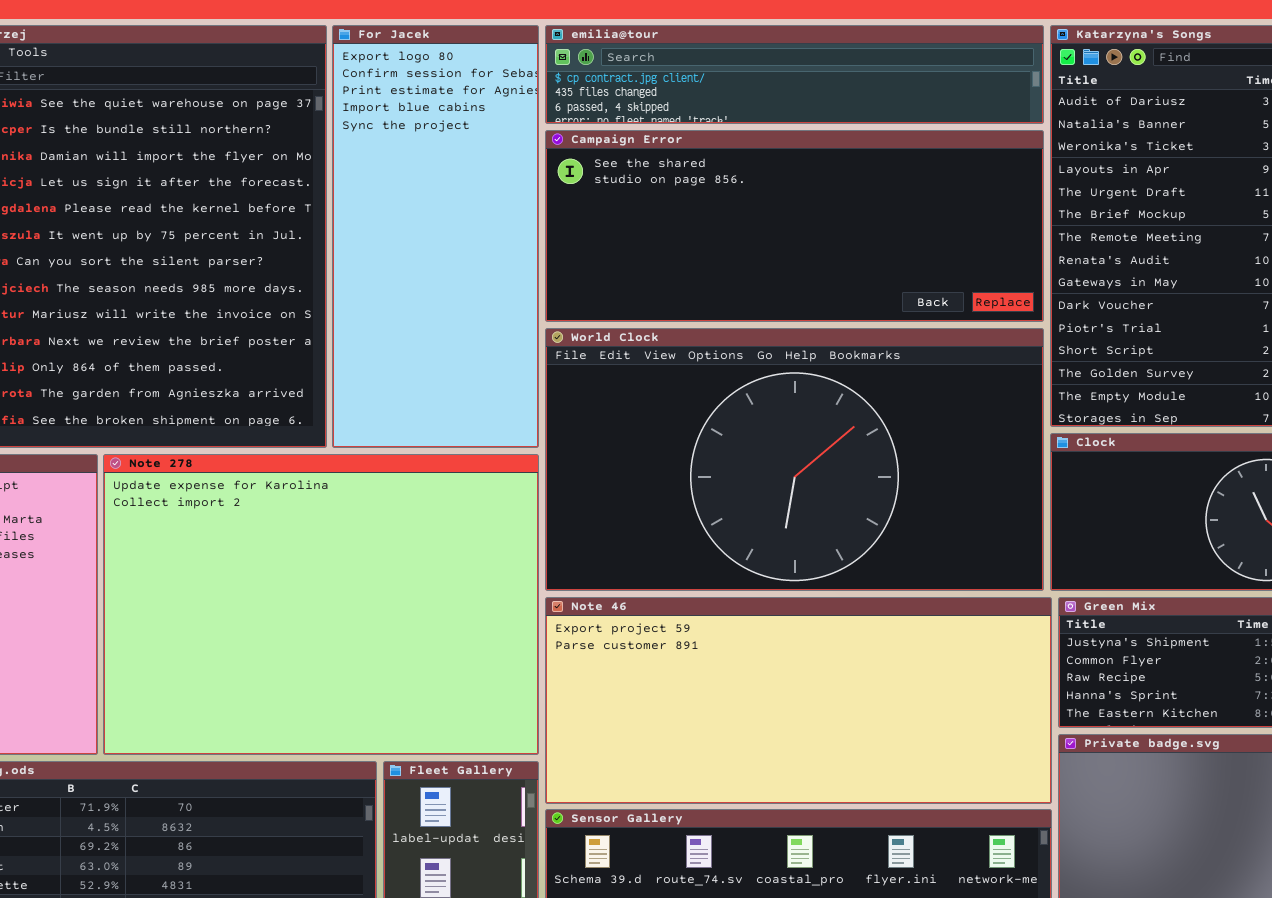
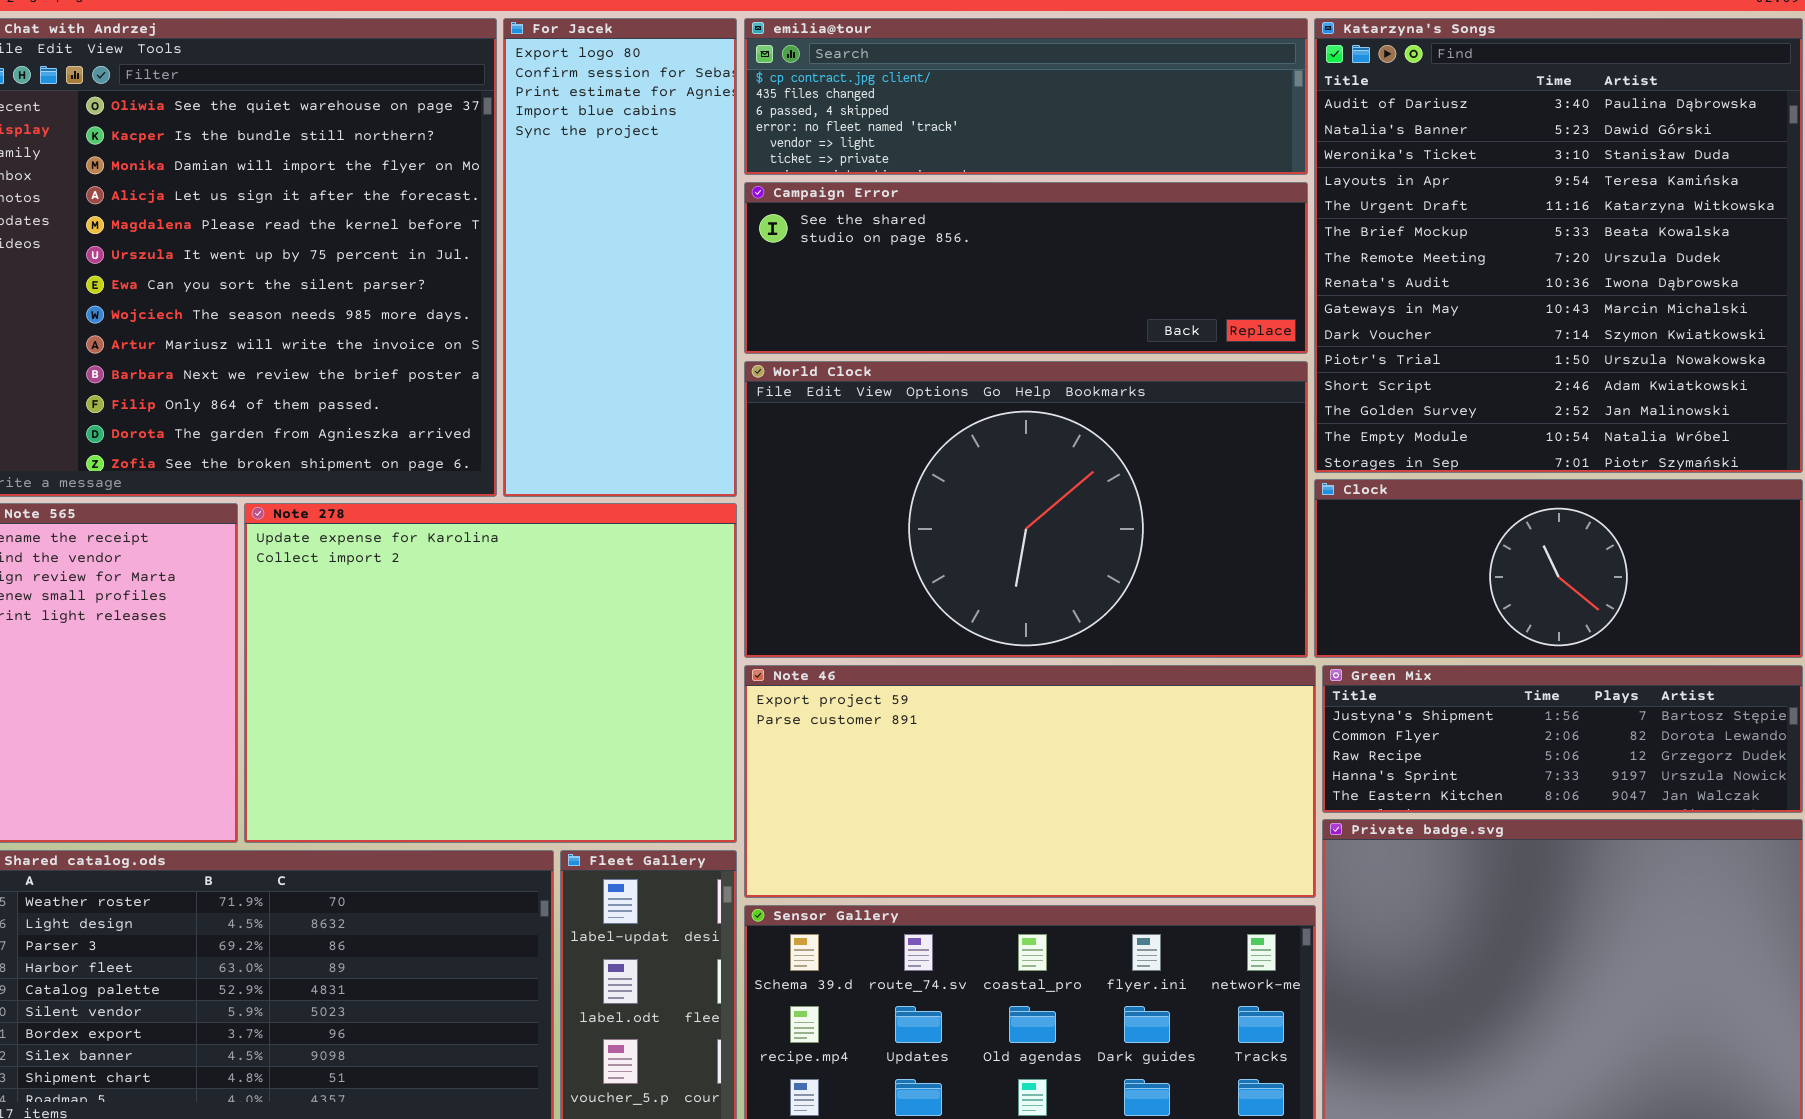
emilia@tour: [545,25,1044,124] -> [744,18,1308,175], resized
Campaign Error: [545,130,1044,322] -> [744,182,1308,354], resized

